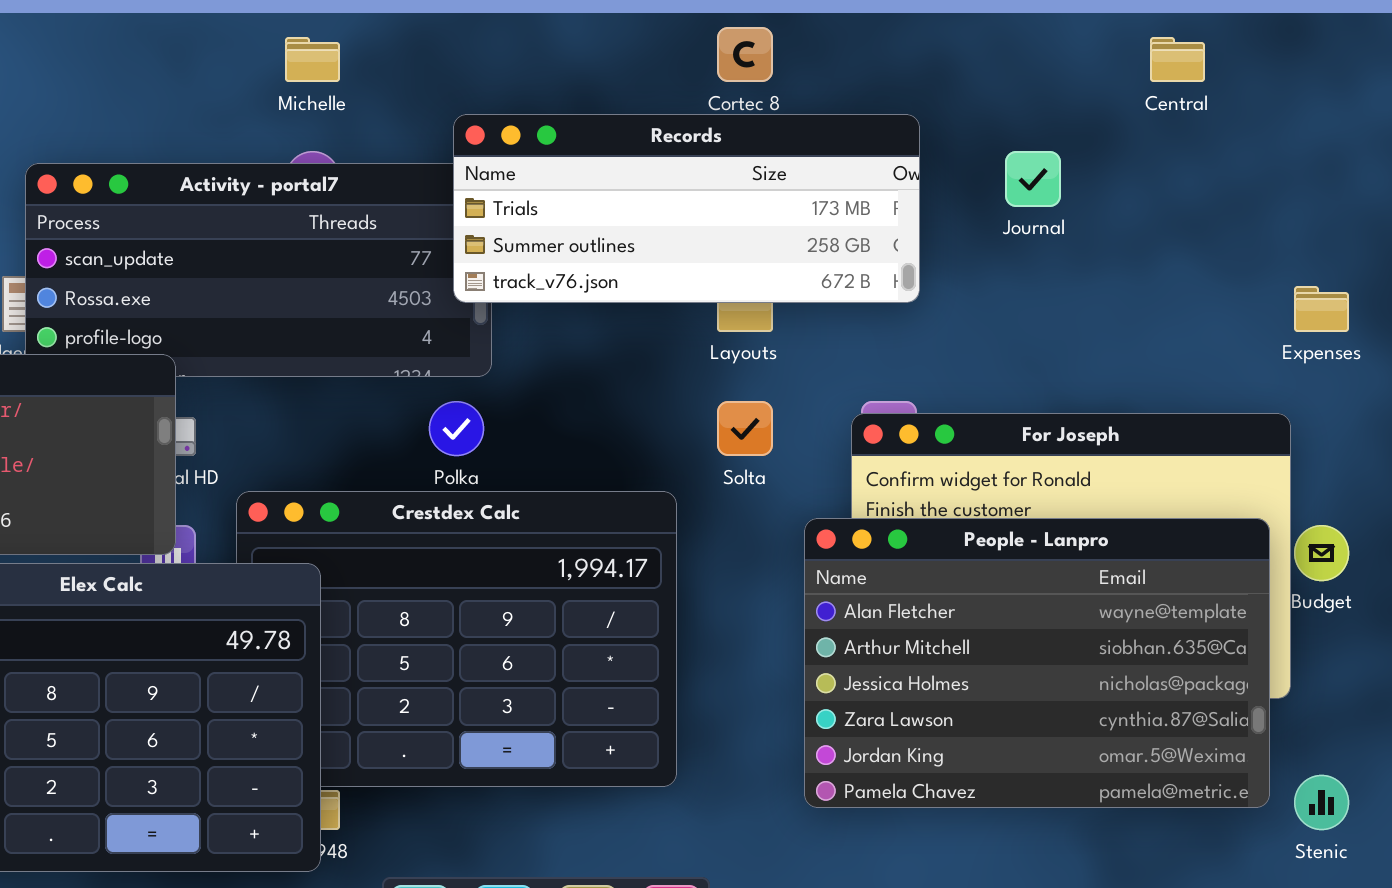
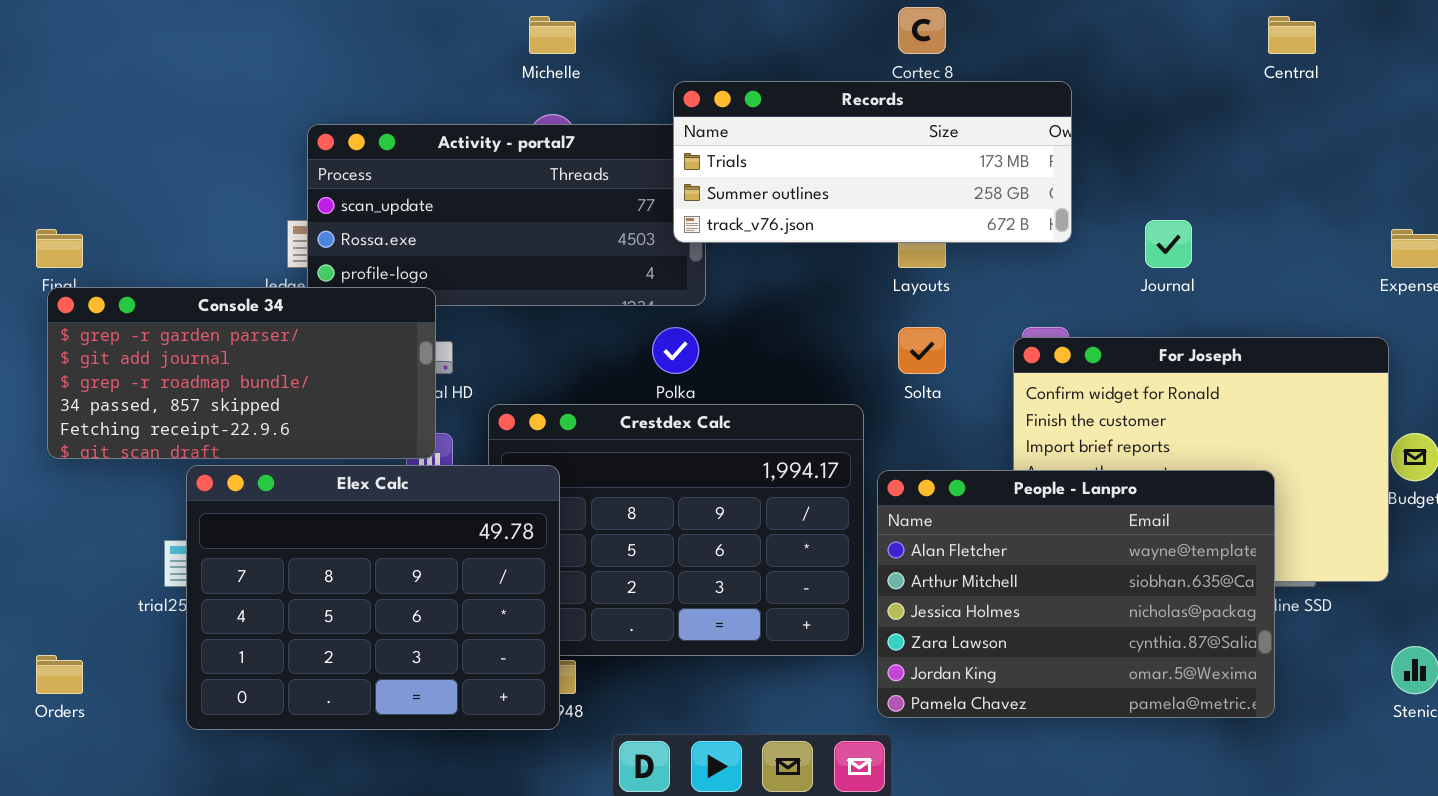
Journal: [1005,151,1061,207] -> [1145,220,1192,268], moved
People - Lanpro: [804,518,1270,808] -> [877,470,1275,718], moved

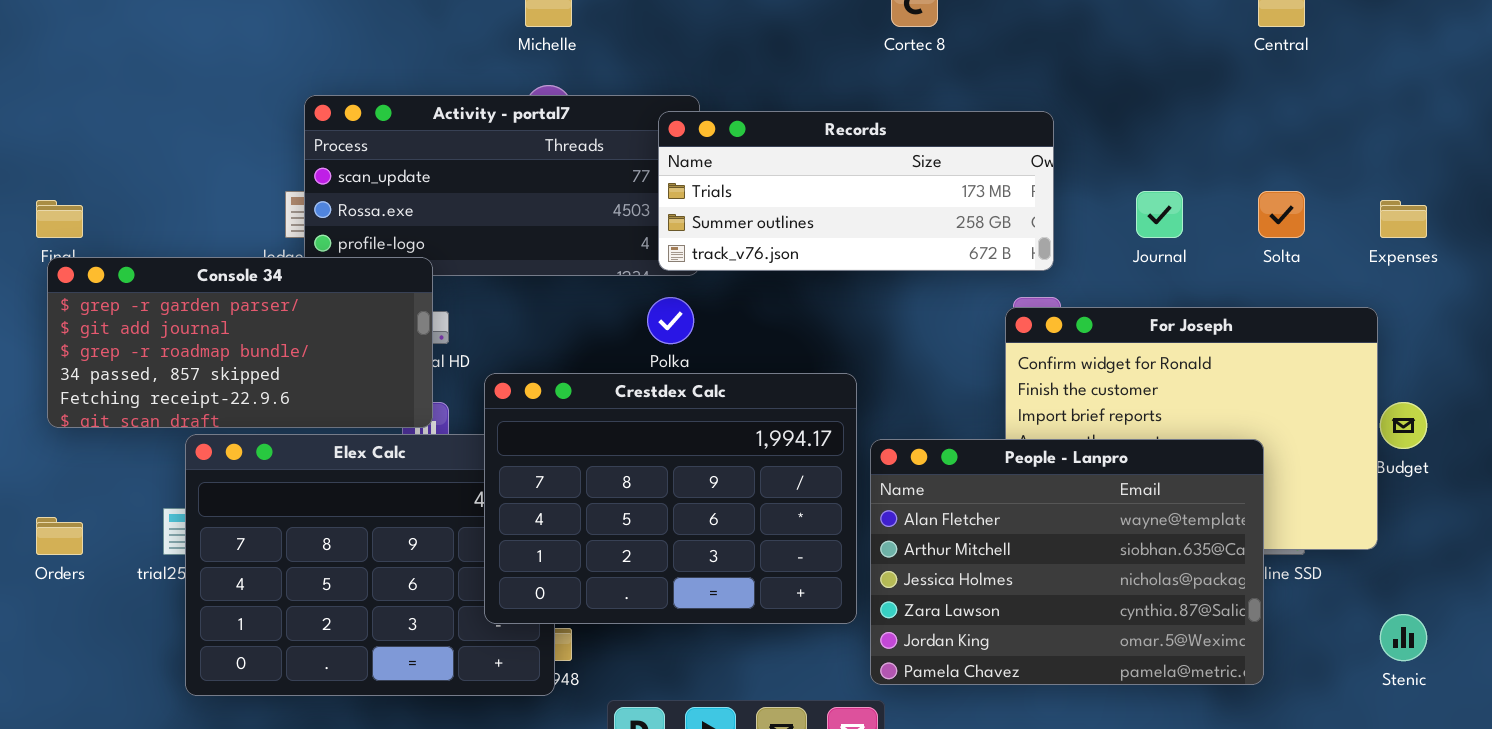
Records: [673,81,1072,243] -> [658,111,1054,271], moved
Solta: [898,327,946,374] -> [1258,191,1305,238], moved
Crestdex Calc: [488,404,864,656] -> [484,373,857,624], raised
Orders: [36,655,83,694] -> [36,517,83,555], moved

